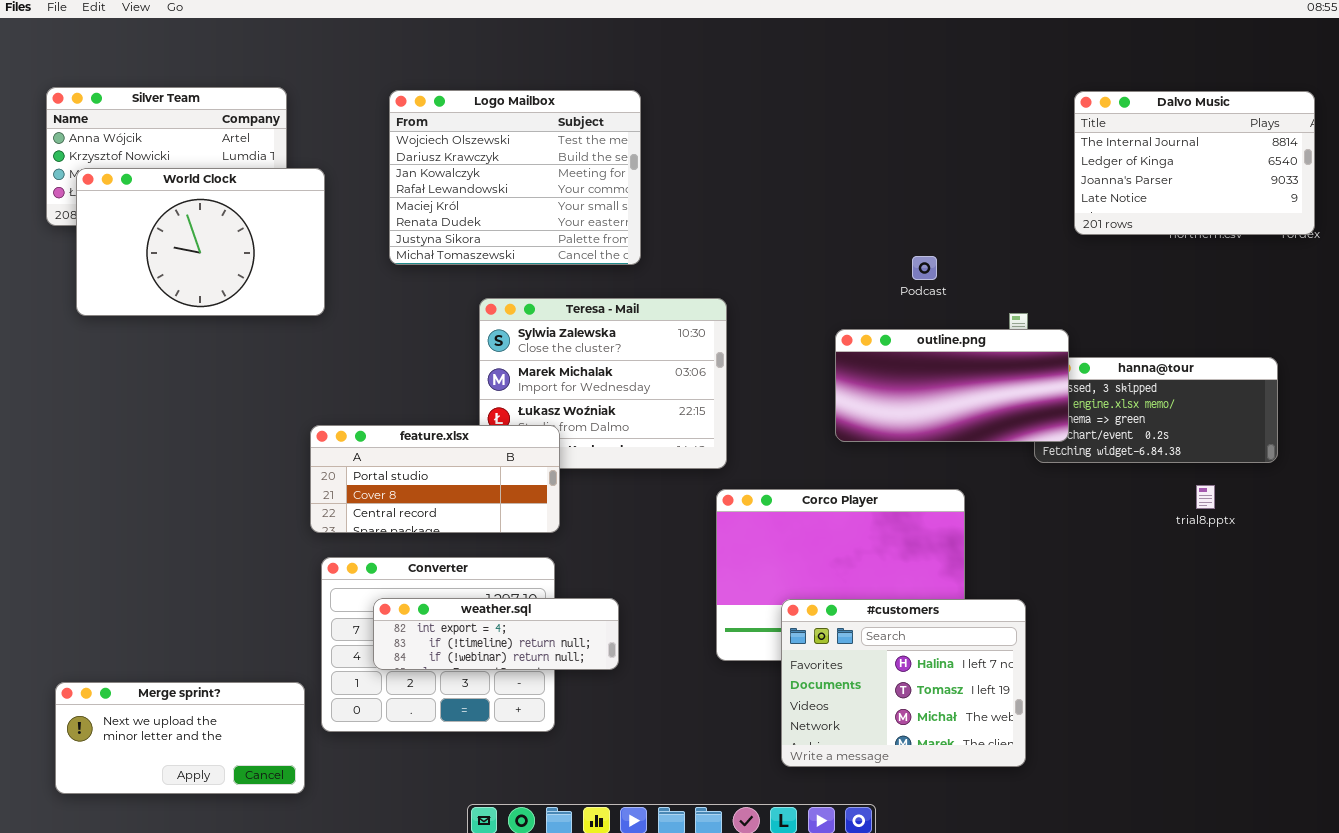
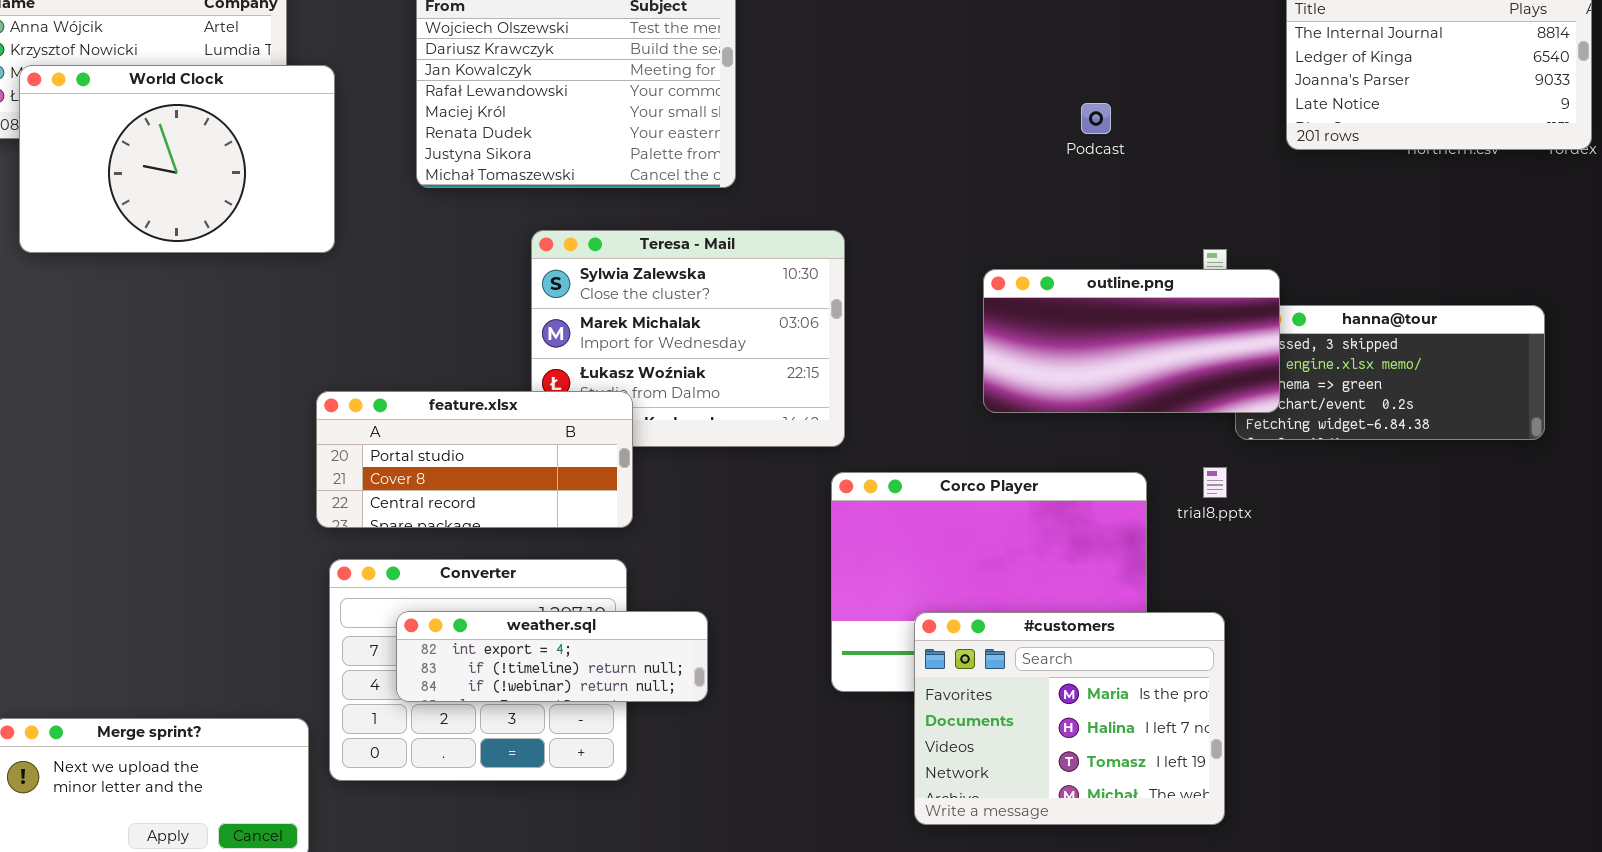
Podcast: [912,256,937,280] -> [1081,103,1111,134], moved
trial8.pptx: [1196,485,1215,509] -> [1203,467,1227,498], moved
#customers: [781,599,1026,767] -> [914,612,1225,825], scrolled up 1 row

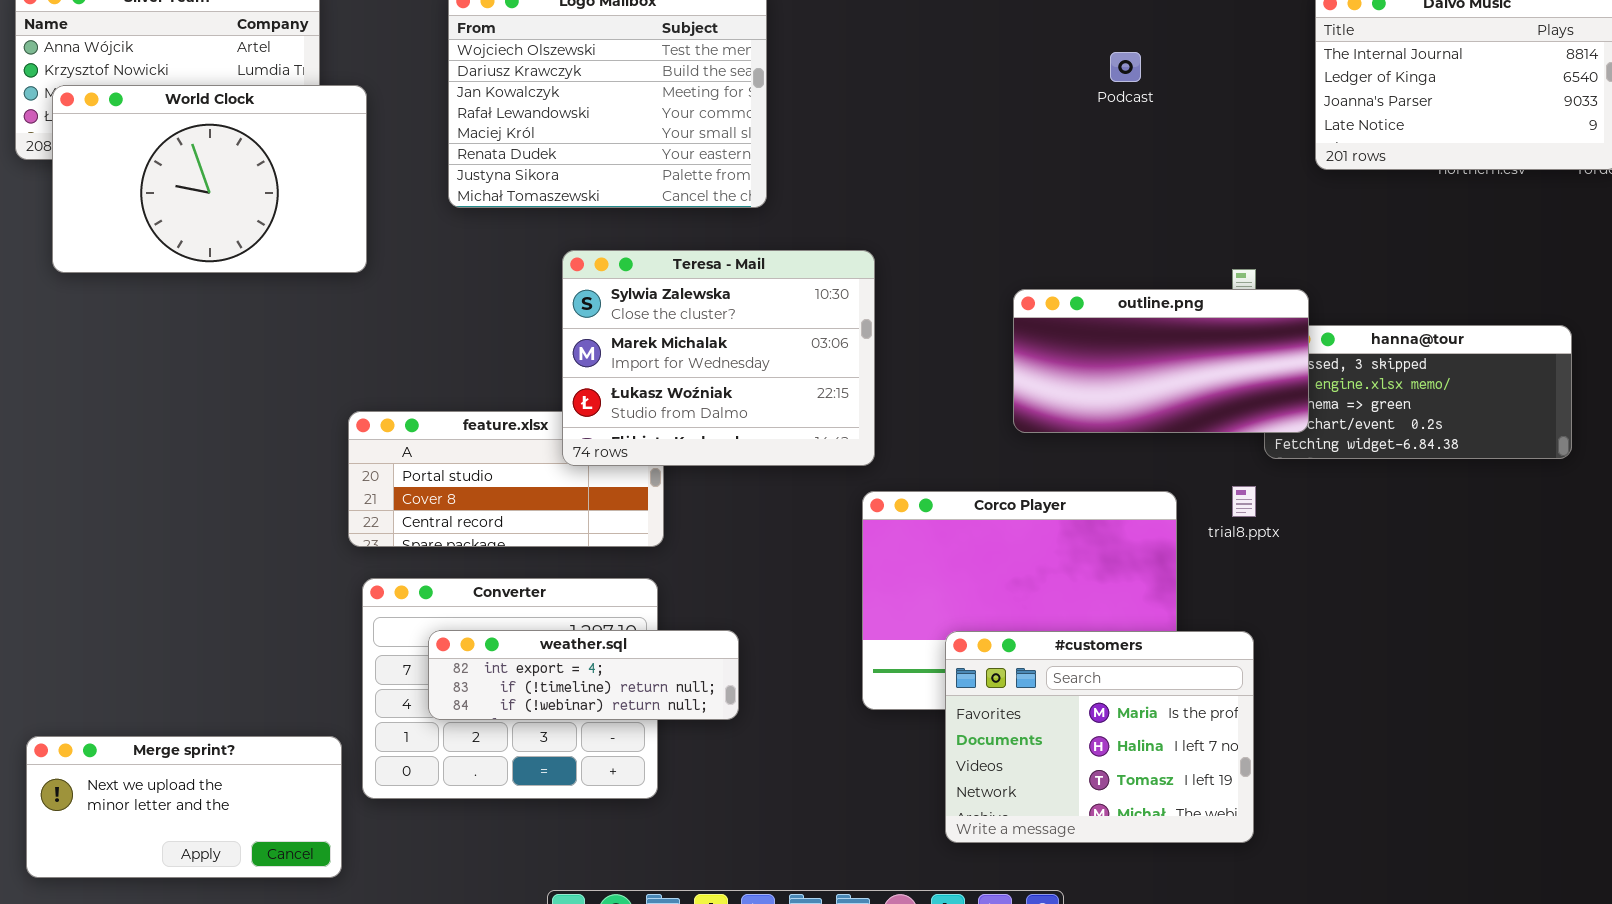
Podcast: [1081,103,1111,134] -> [1110,52,1141,82], moved
Teresa - Mail: [531,230,845,447] -> [562,250,875,466], raised

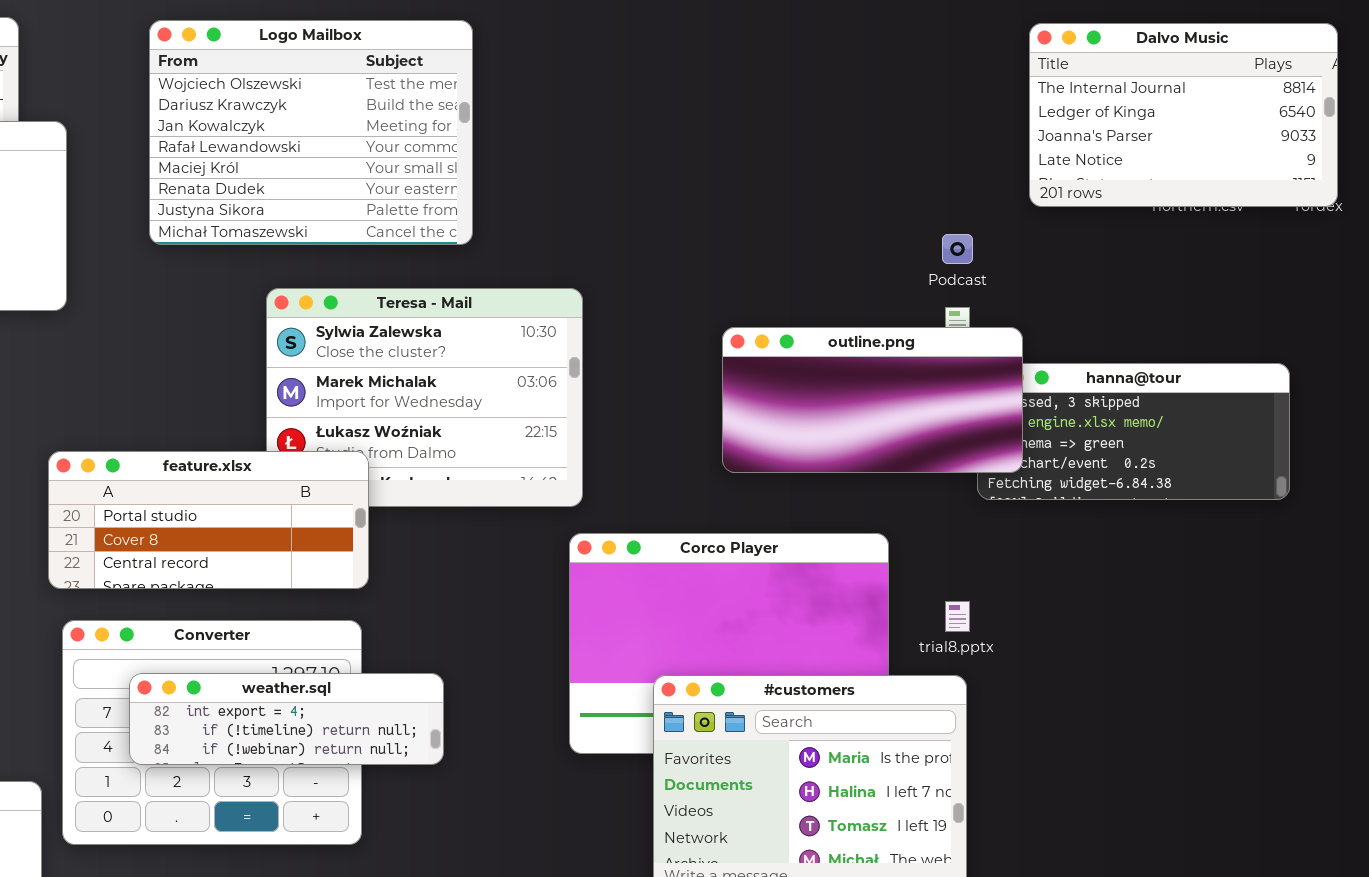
Podcast: [1110,52,1141,82] -> [942,234,973,264], moved
feature.xlsx: [348,411,664,547] -> [48,451,369,589], raised
trial8.pptx: [1232,486,1256,517] -> [945,601,970,632], moved

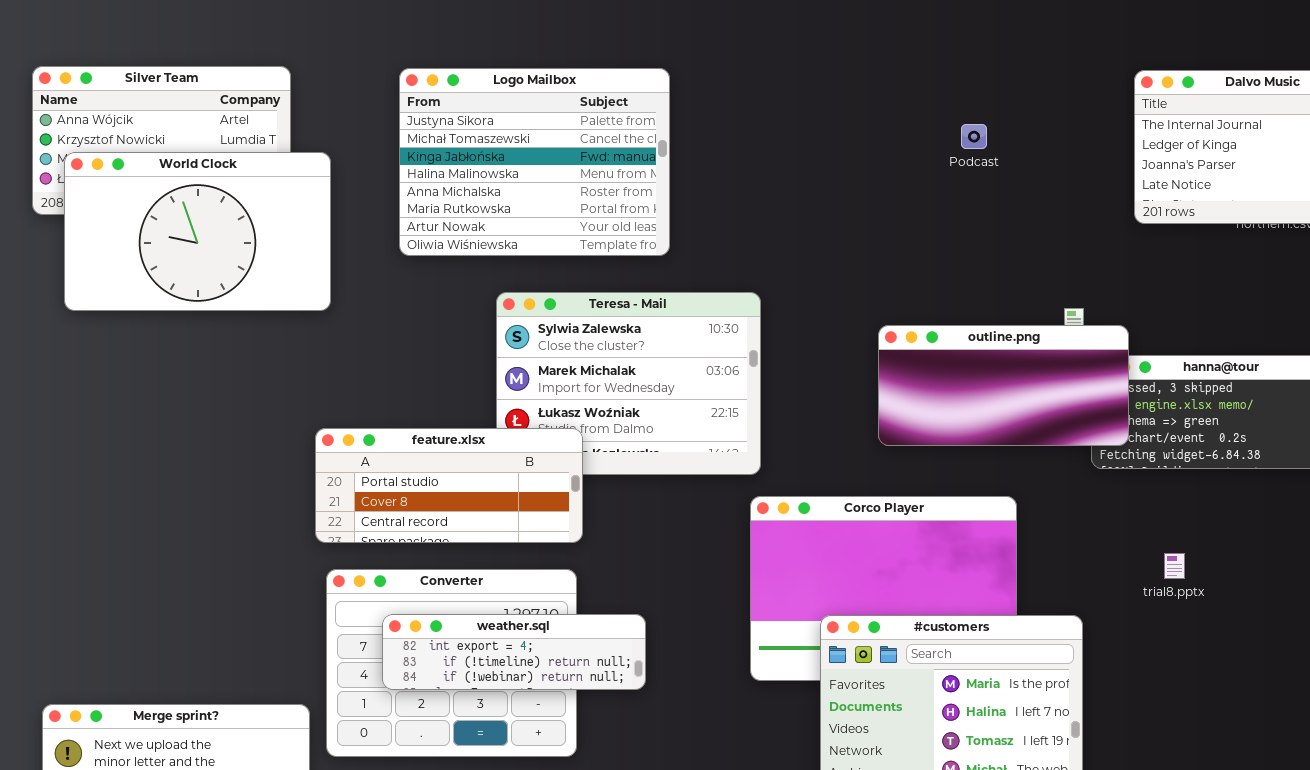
Logo Mailbox: [149,20,473,245] -> [399,68,670,256], scrolled down 6 rows
Podcast: [942,234,973,264] -> [961,124,987,149], moved
trial8.pptx: [945,601,970,632] -> [1164,553,1185,579], moved

